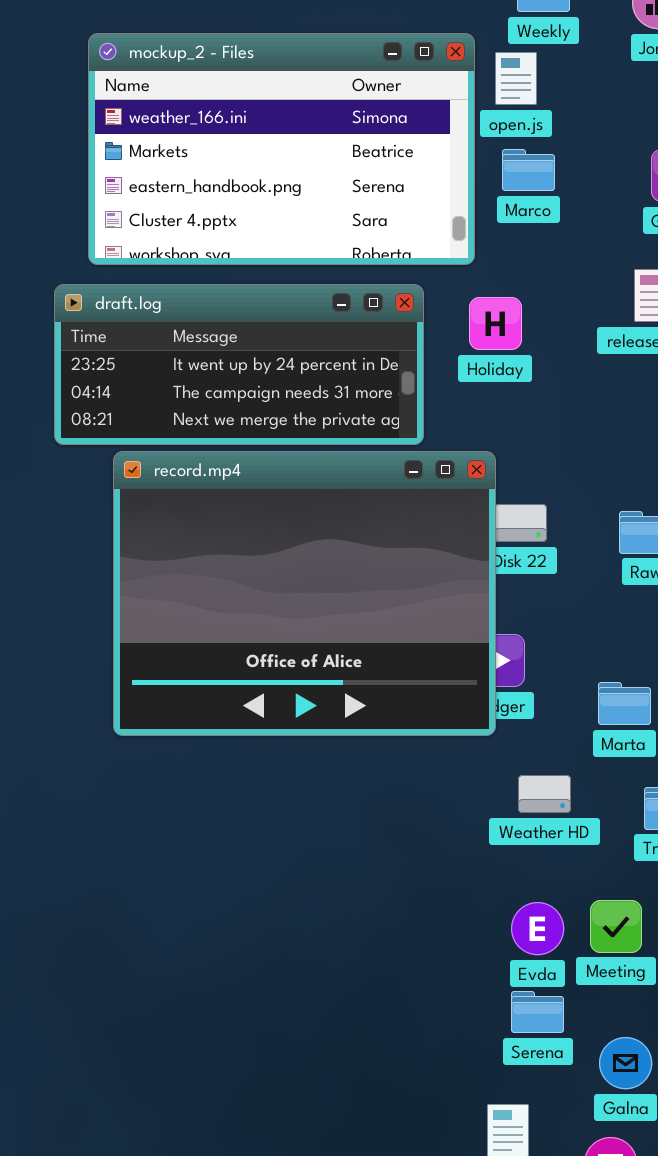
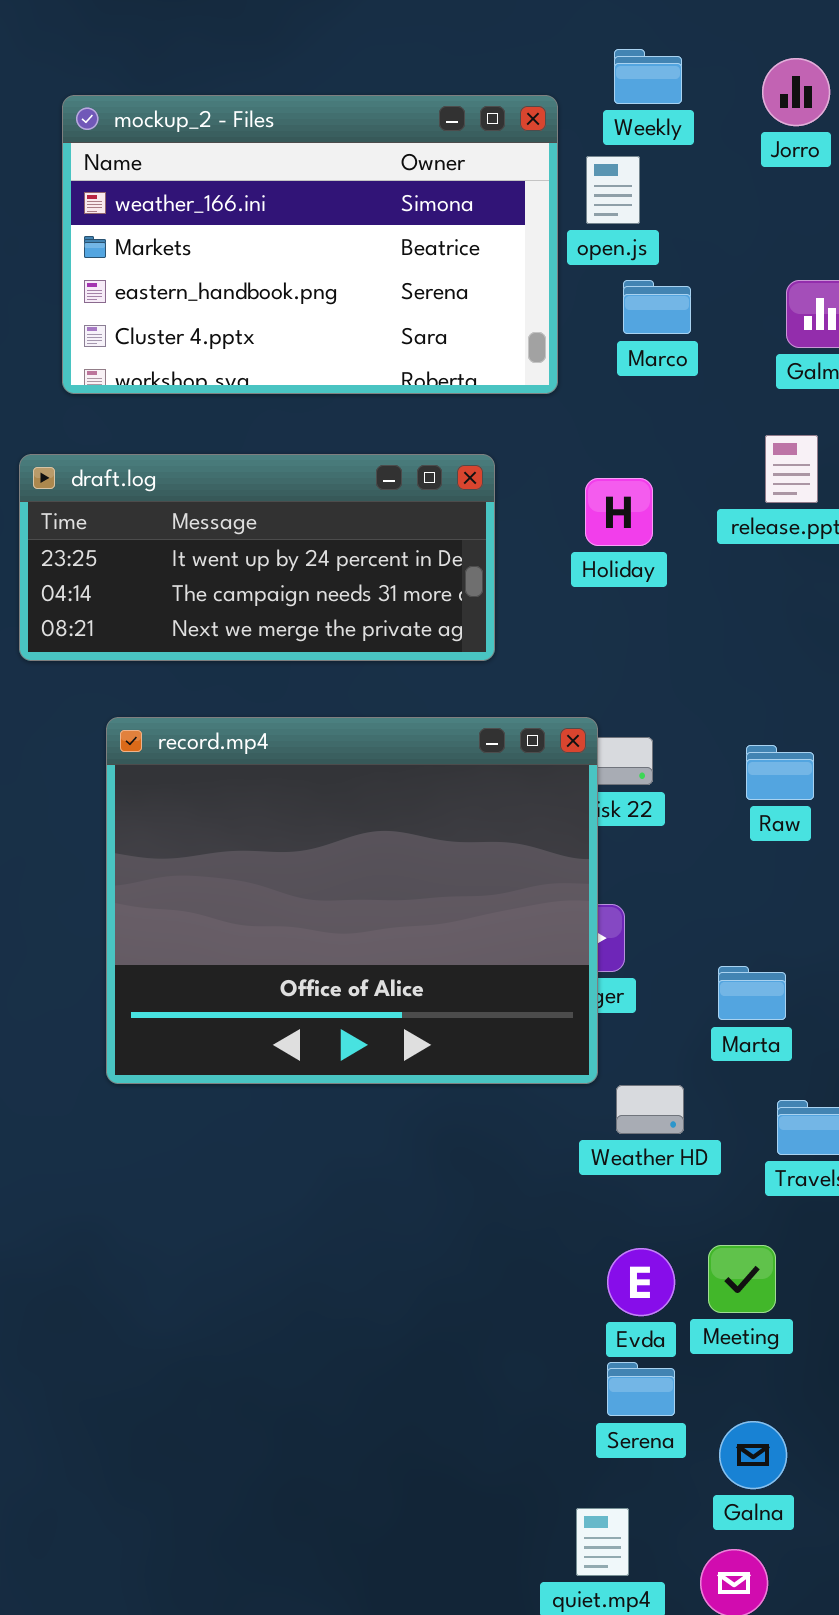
mockup_2 - Files: [88,33,475,265] -> [62,95,558,394], moved
Marco: [502,149,555,191] -> [623,280,691,334], moved
Holiday: [469,297,522,350] -> [585,478,653,546], moved
record.mp4: [113,451,496,736] -> [106,717,598,1084], moved

